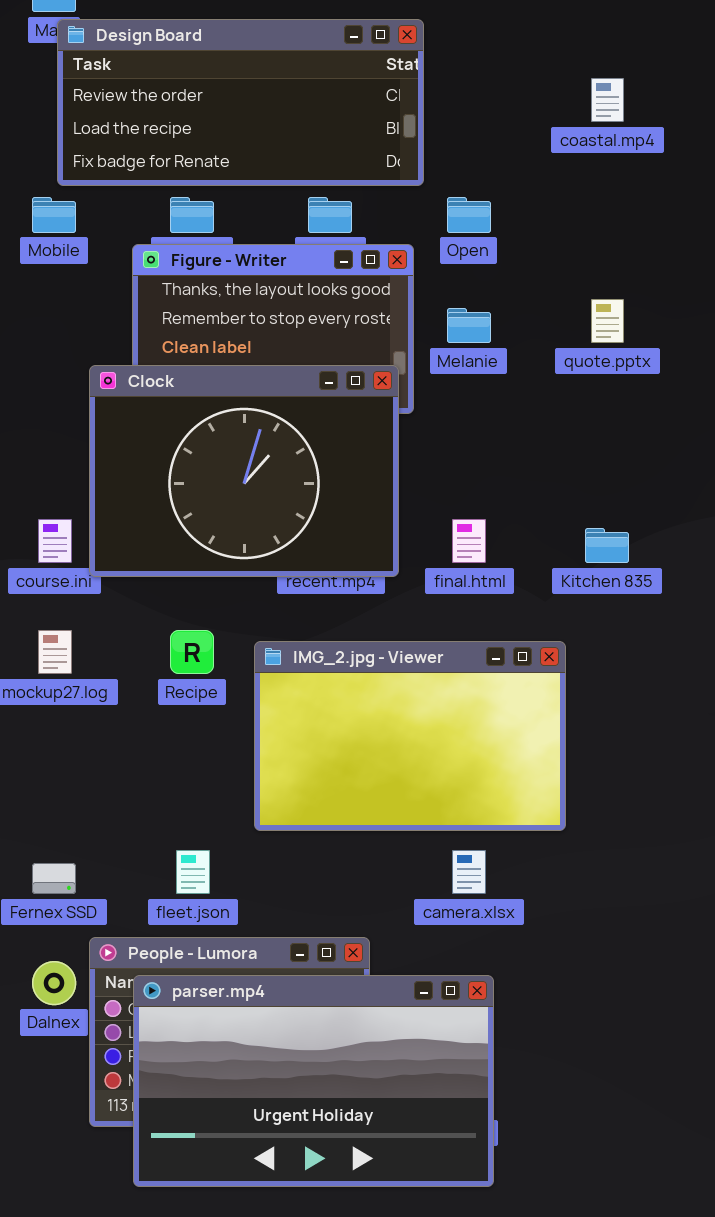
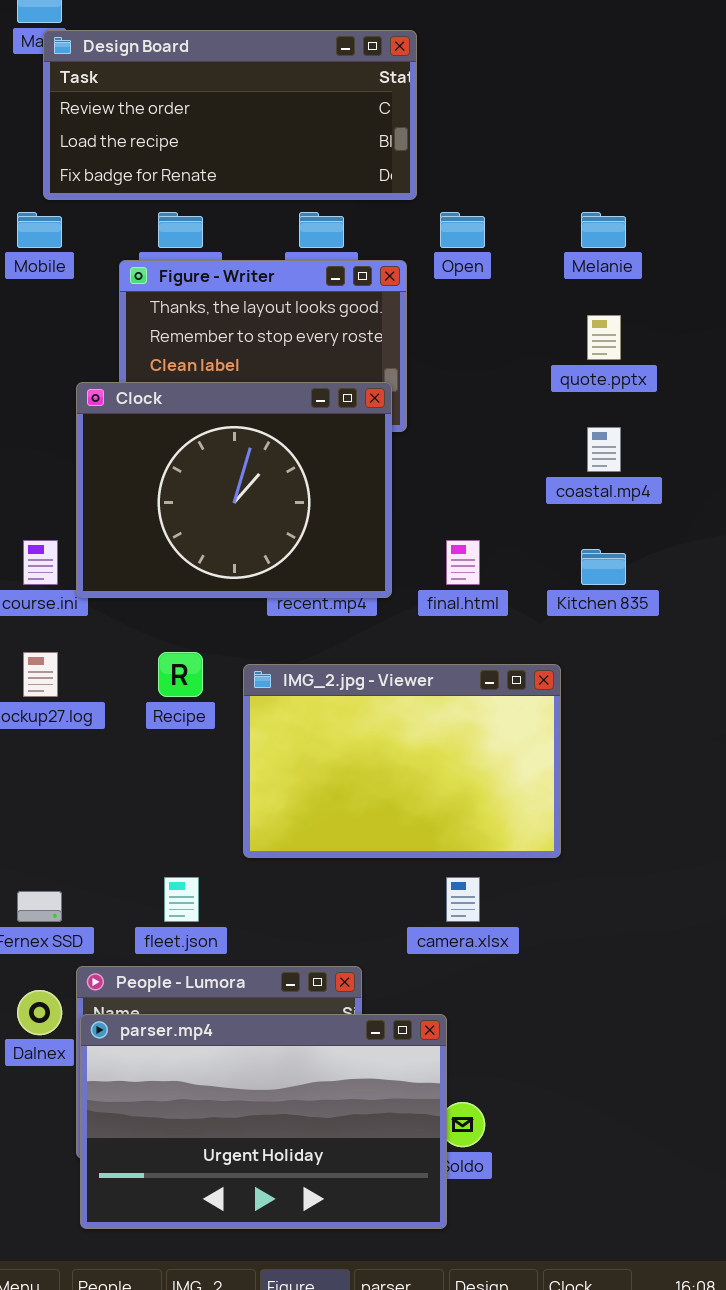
coastal.mp4: [591,78,624,122] -> [587,427,621,472], moved
Melanie: [447,308,491,343] -> [581,212,626,248], moved
parser.mp4: [133,975,494,1187] -> [80,1014,447,1229], moved

